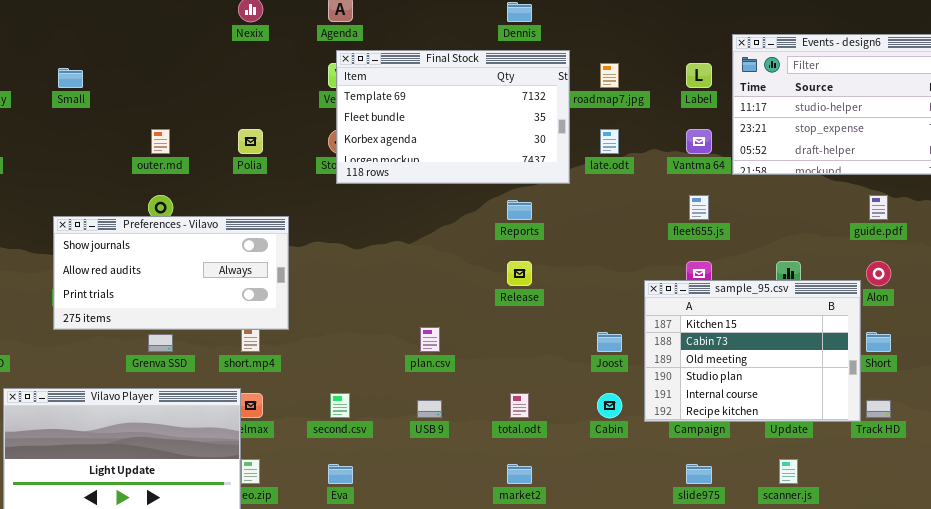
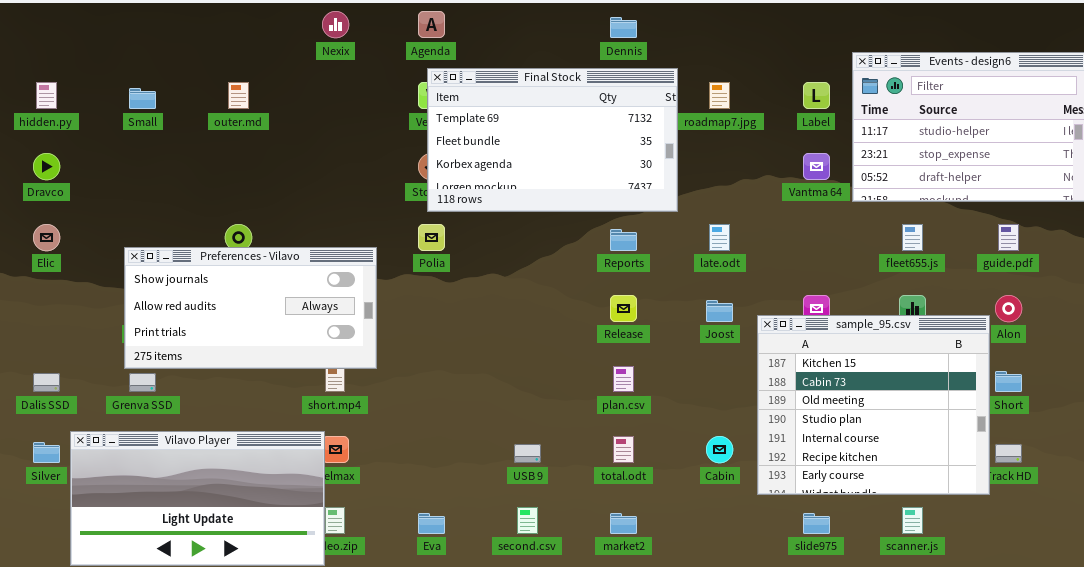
outer.md: [151,129,170,154] -> [228,82,249,109], moved
Polia: [238,129,263,154] -> [418,224,445,251], moved
late.odt: [600,129,619,154] -> [709,224,730,251], moved
fleet655.js: [689,195,709,220] -> [902,224,923,251], moved
sample_95.csv: [644,280,861,422] -> [757,315,990,495], resized
plan.csv: [420,327,440,352] -> [613,366,634,392], moved
Joost: [597,332,622,352] -> [706,300,733,322], moved
Grenva SSD: [148,334,173,352] -> [129,373,156,392], moved
second.csv: [330,393,350,418] -> [517,507,538,534], moved

